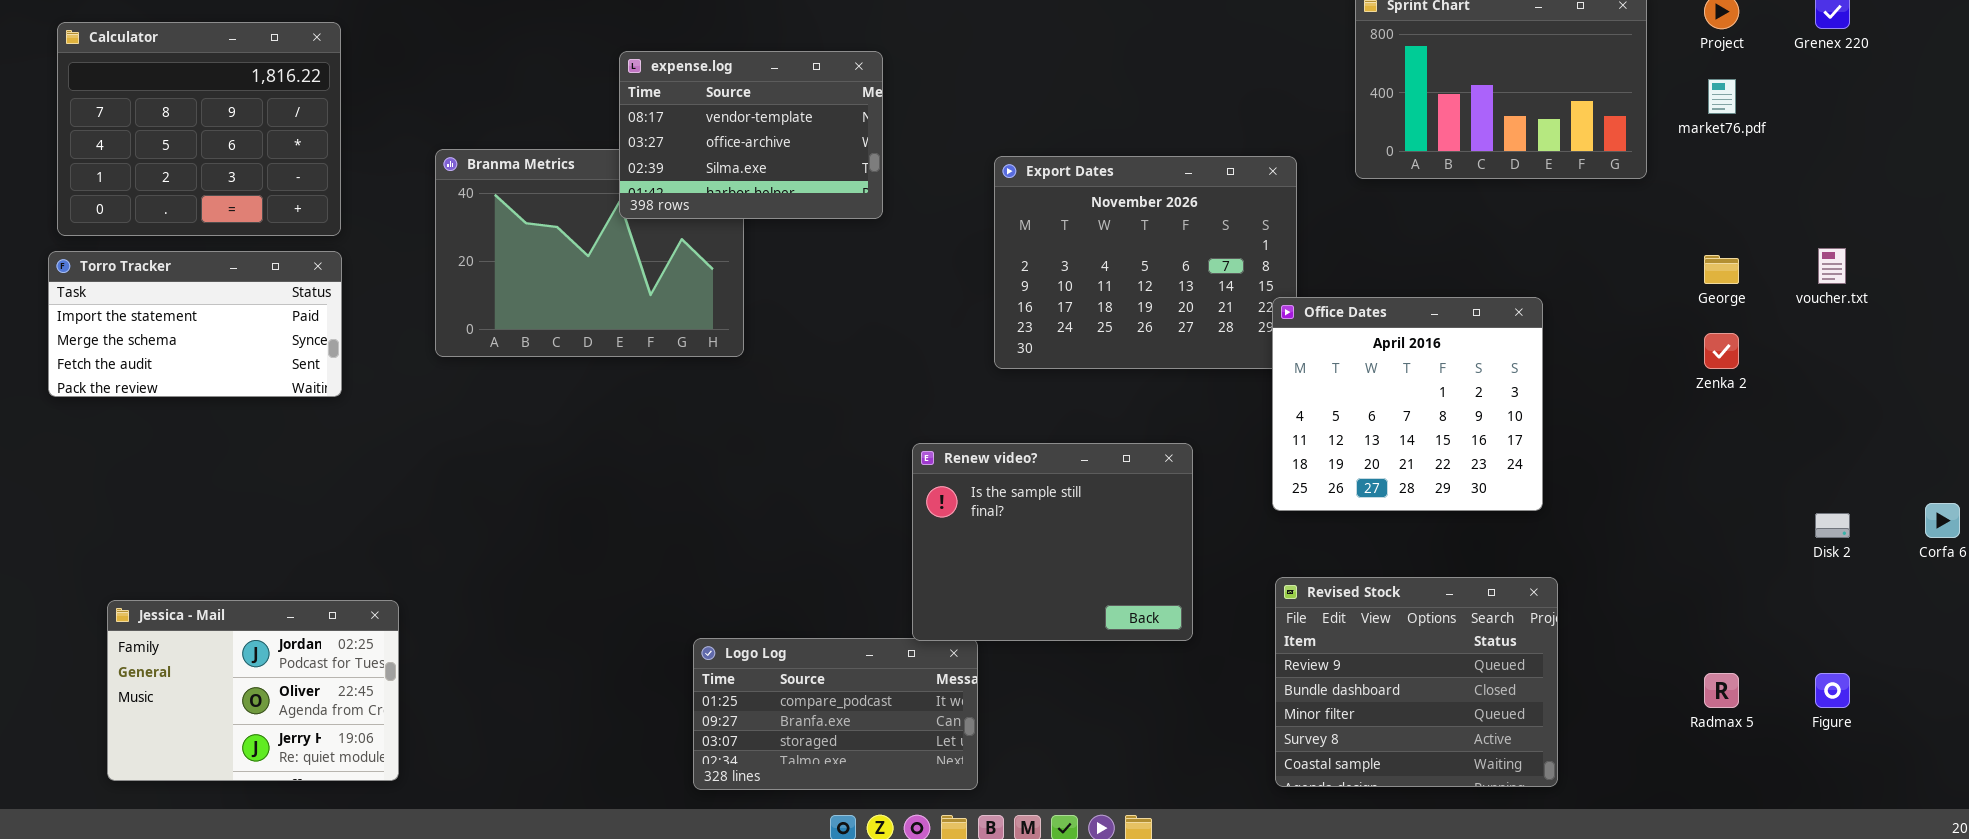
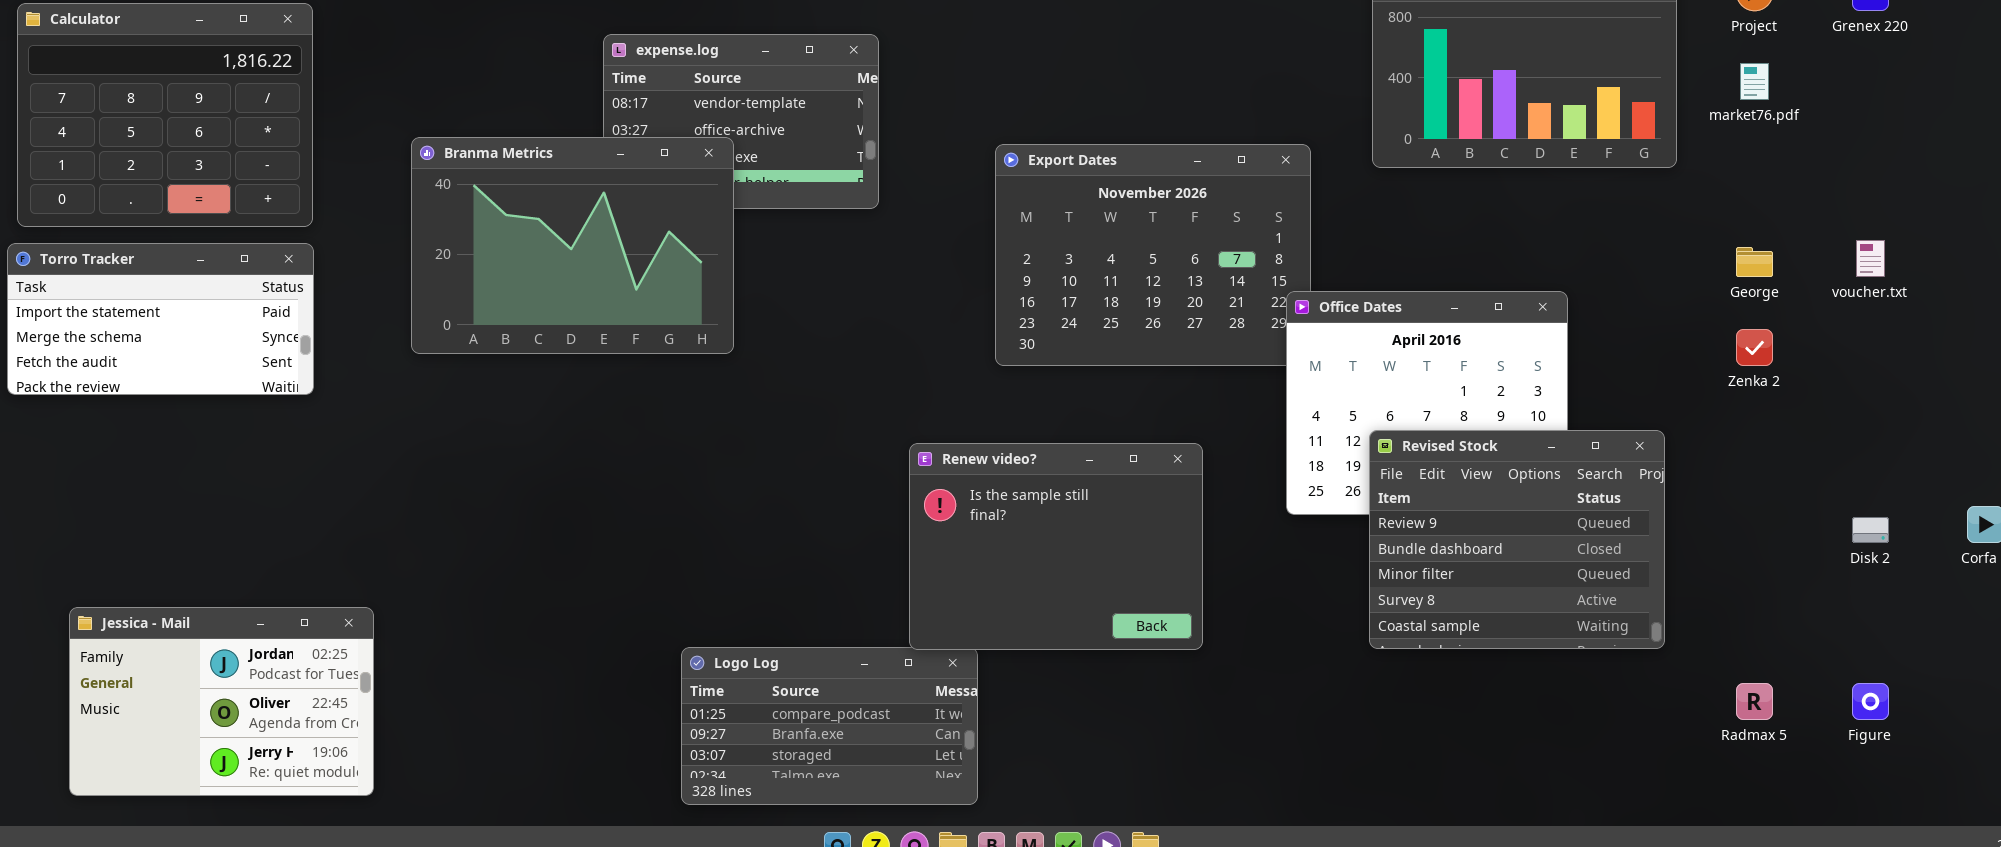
Branma Metrics: [435,149,744,357] -> [411,137,734,354], raised
Revised Stock: [1275,577,1558,787] -> [1369,430,1665,649], moved

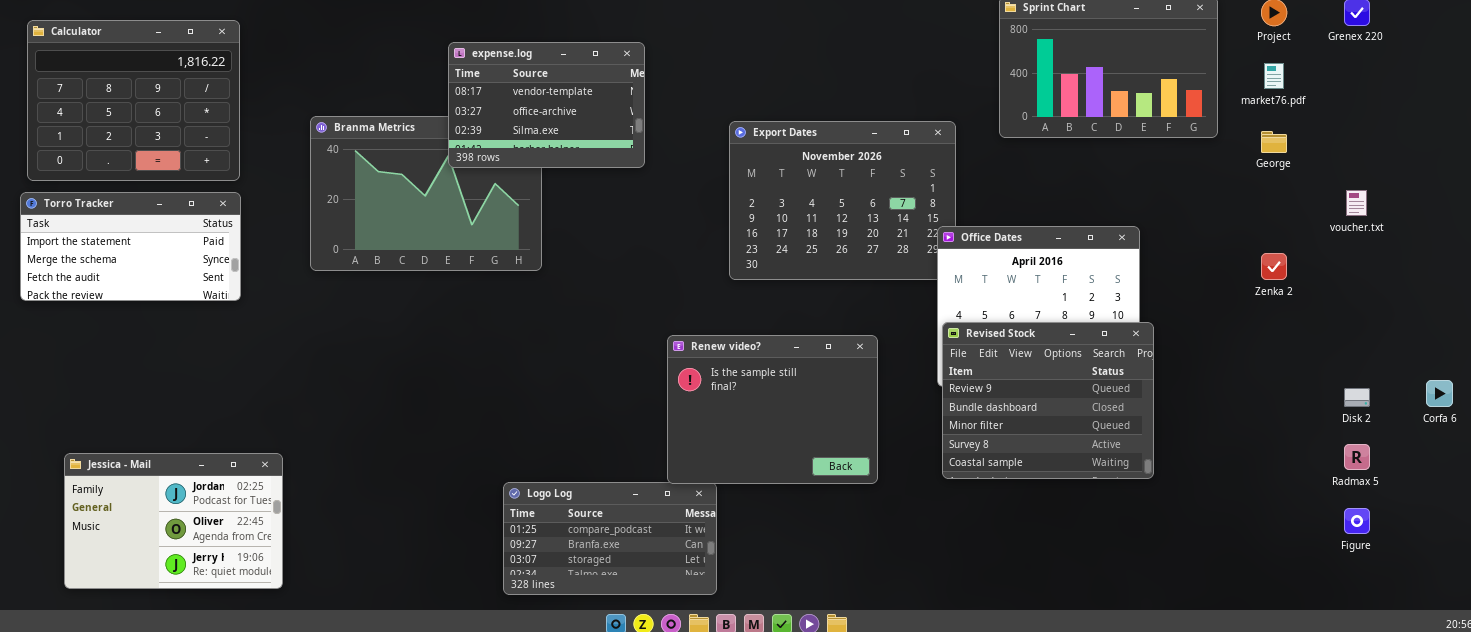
expense.log: [603,34,879,209] -> [448,42,645,168], raised
George: [1736,247,1773,277] -> [1261,131,1287,153], moved
Revised Stock: [1369,430,1665,649] -> [942,322,1154,479], moved
Radmax 5: [1736,683,1773,720] -> [1344,444,1370,470], moved

